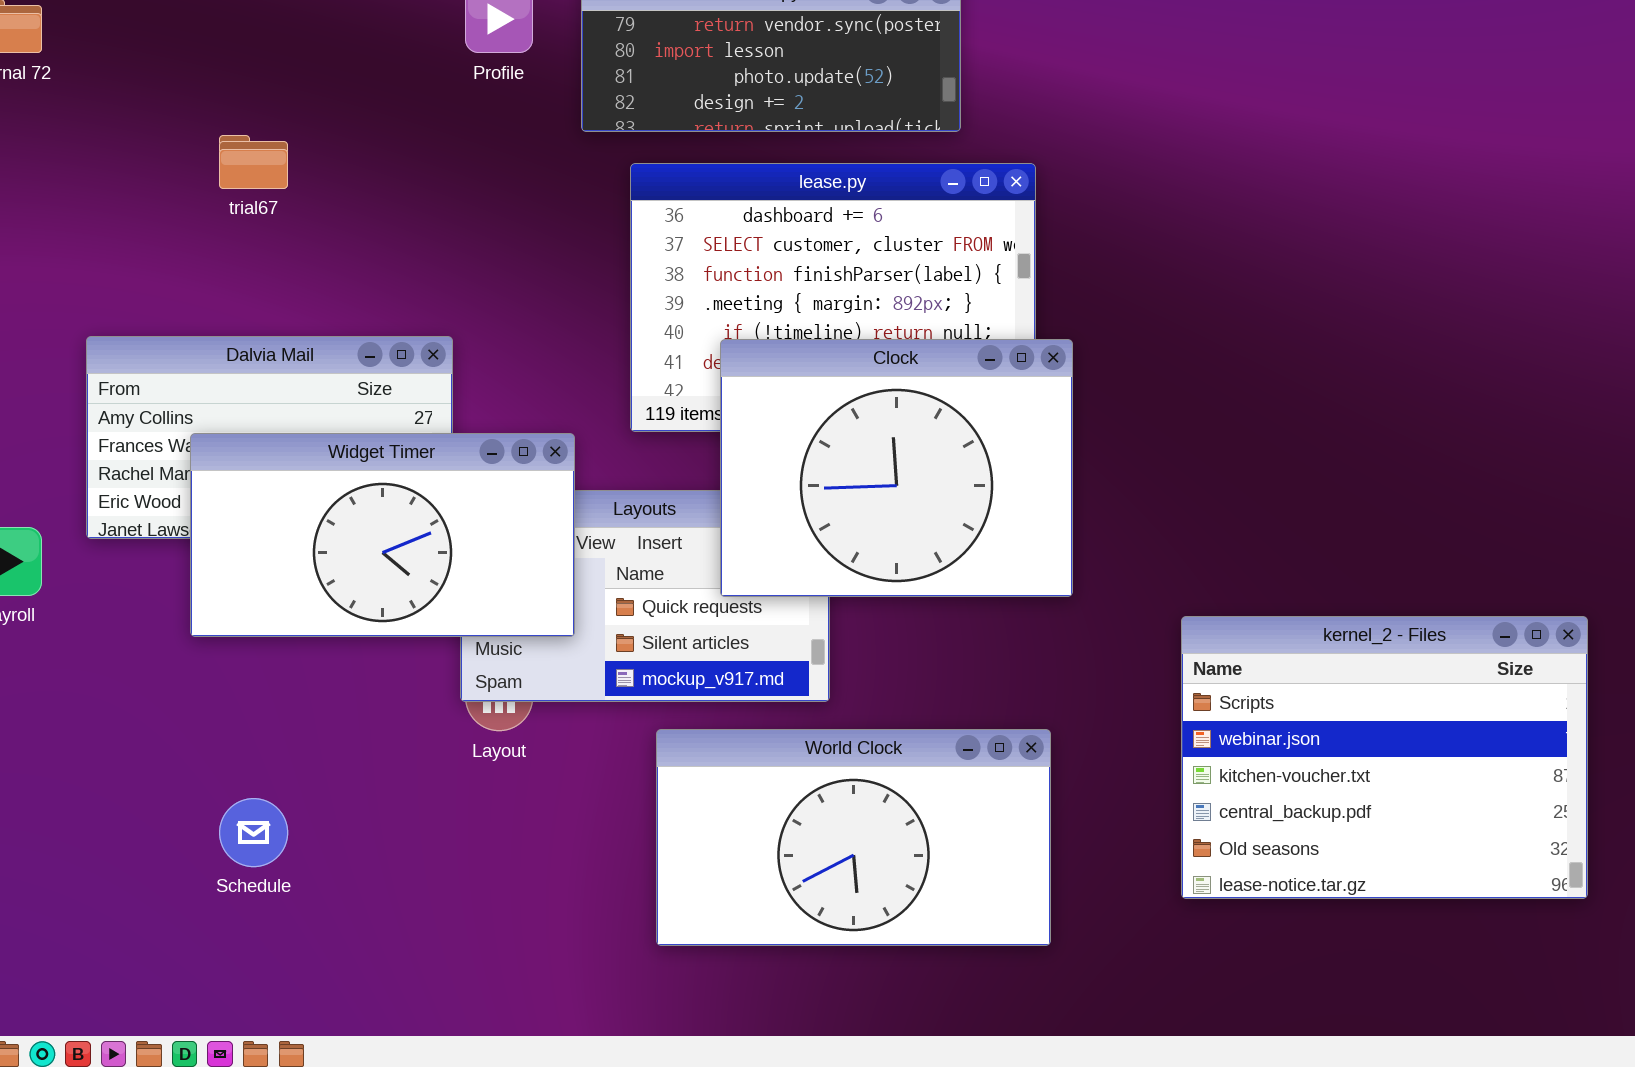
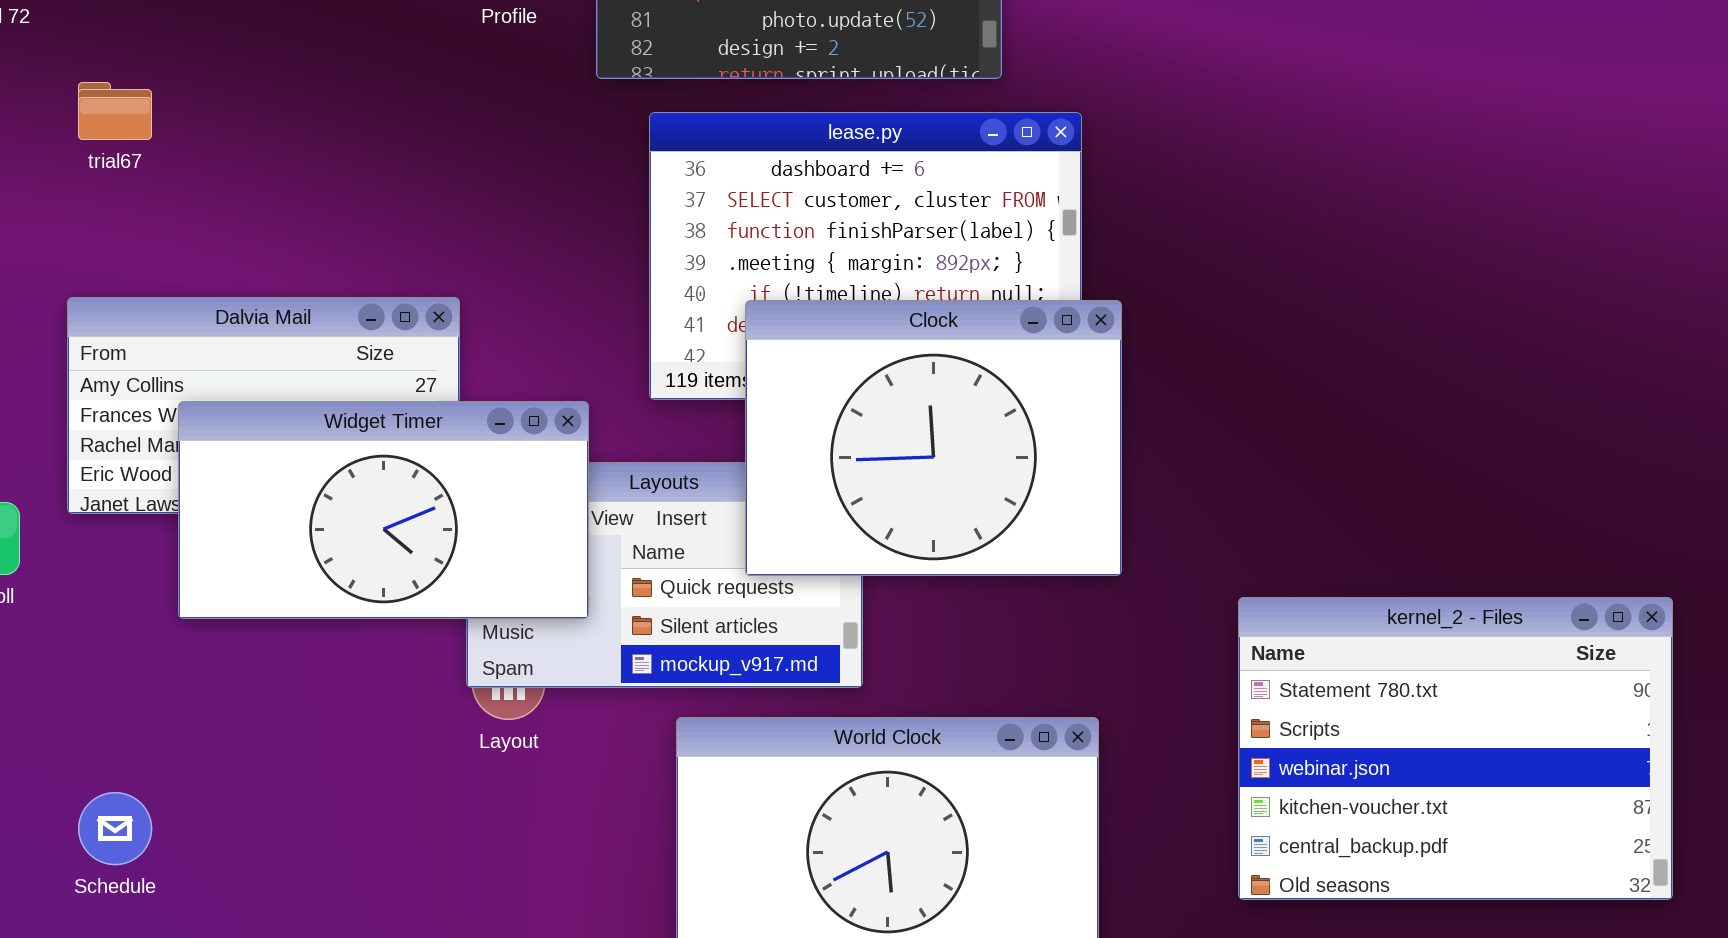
trial67: [219,135,288,189] -> [78,82,152,140], moved
kernel_2 - Files: [1181,616,1588,899] -> [1238,597,1673,900], scrolled up 1 row
Schedule: [219,798,288,867] -> [78,792,152,865], moved

